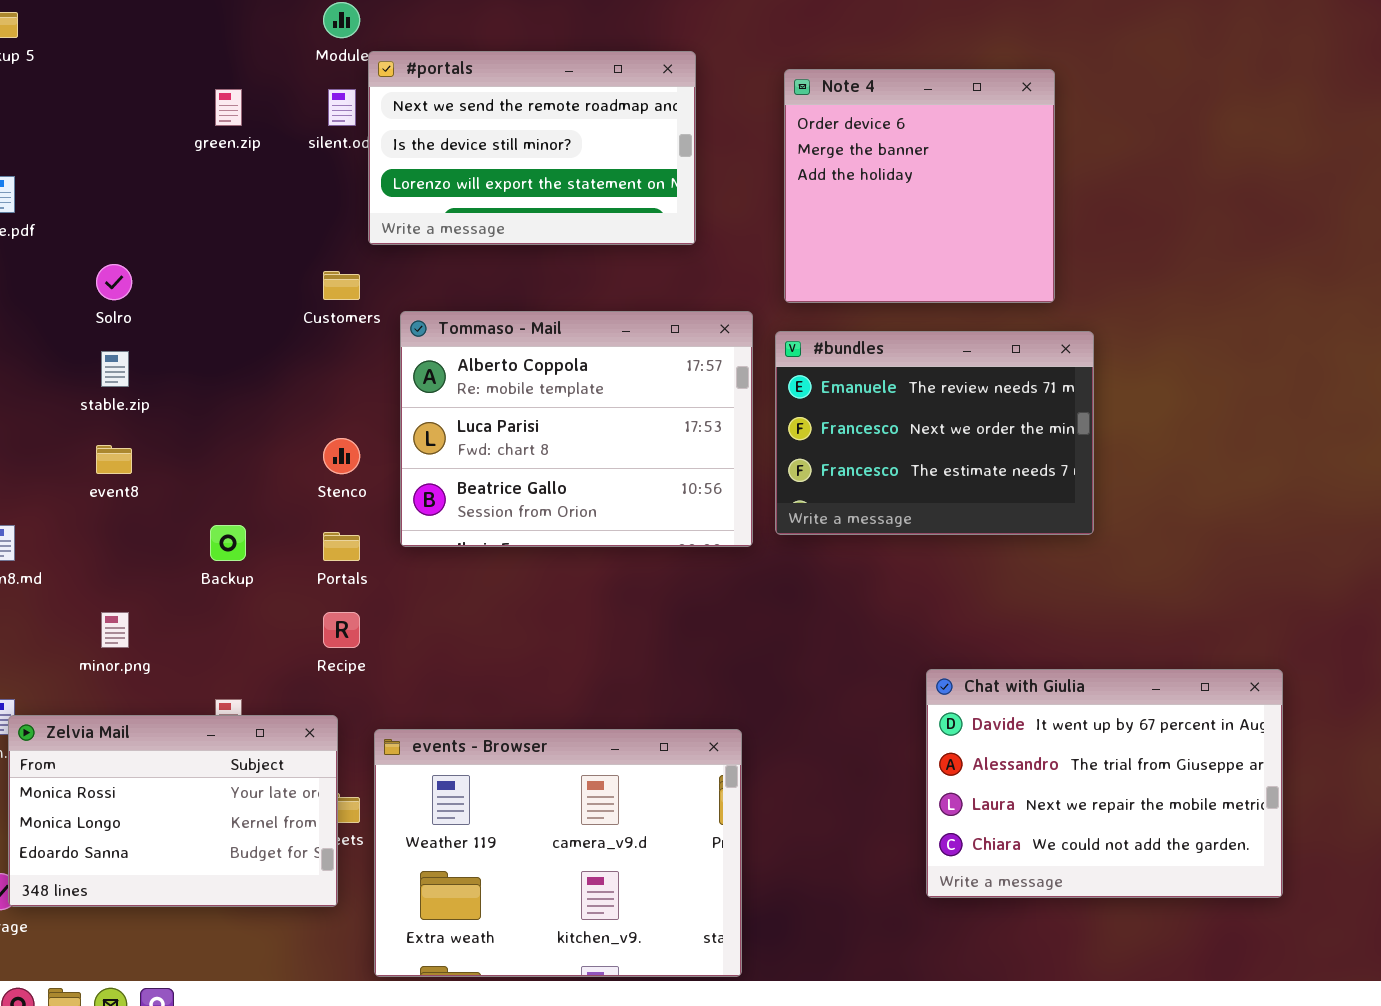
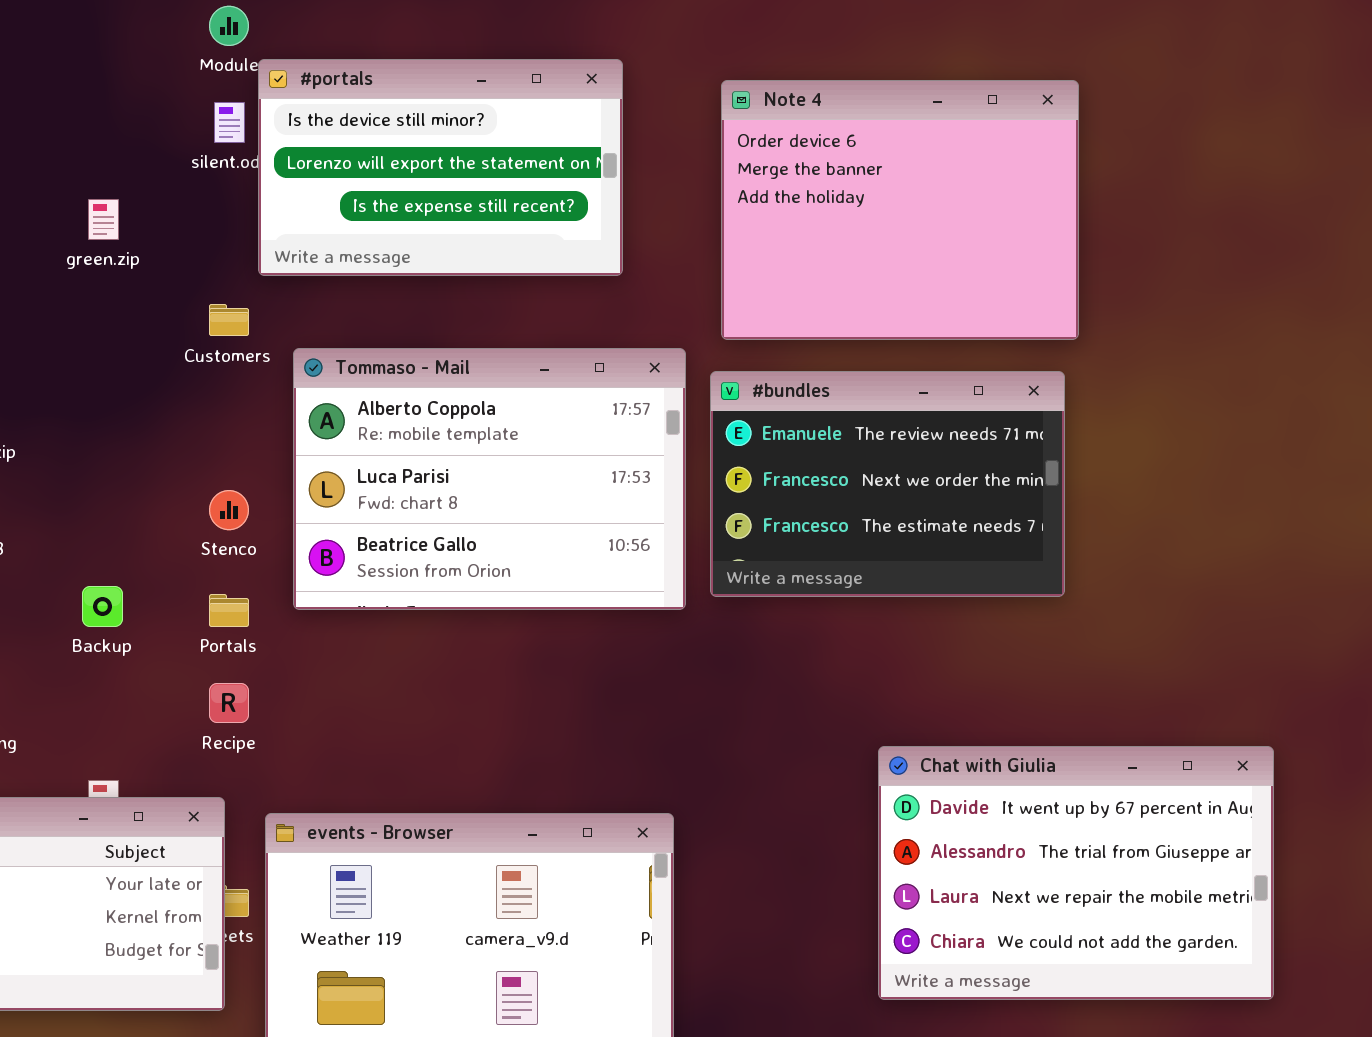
#portals: [368,51,696,245] -> [258,59,623,276], scrolled down 1 row
Note 4: [784,69,1055,303] -> [721,80,1079,340], resized
green.zip: [215,89,242,126] -> [88,199,119,240], moved

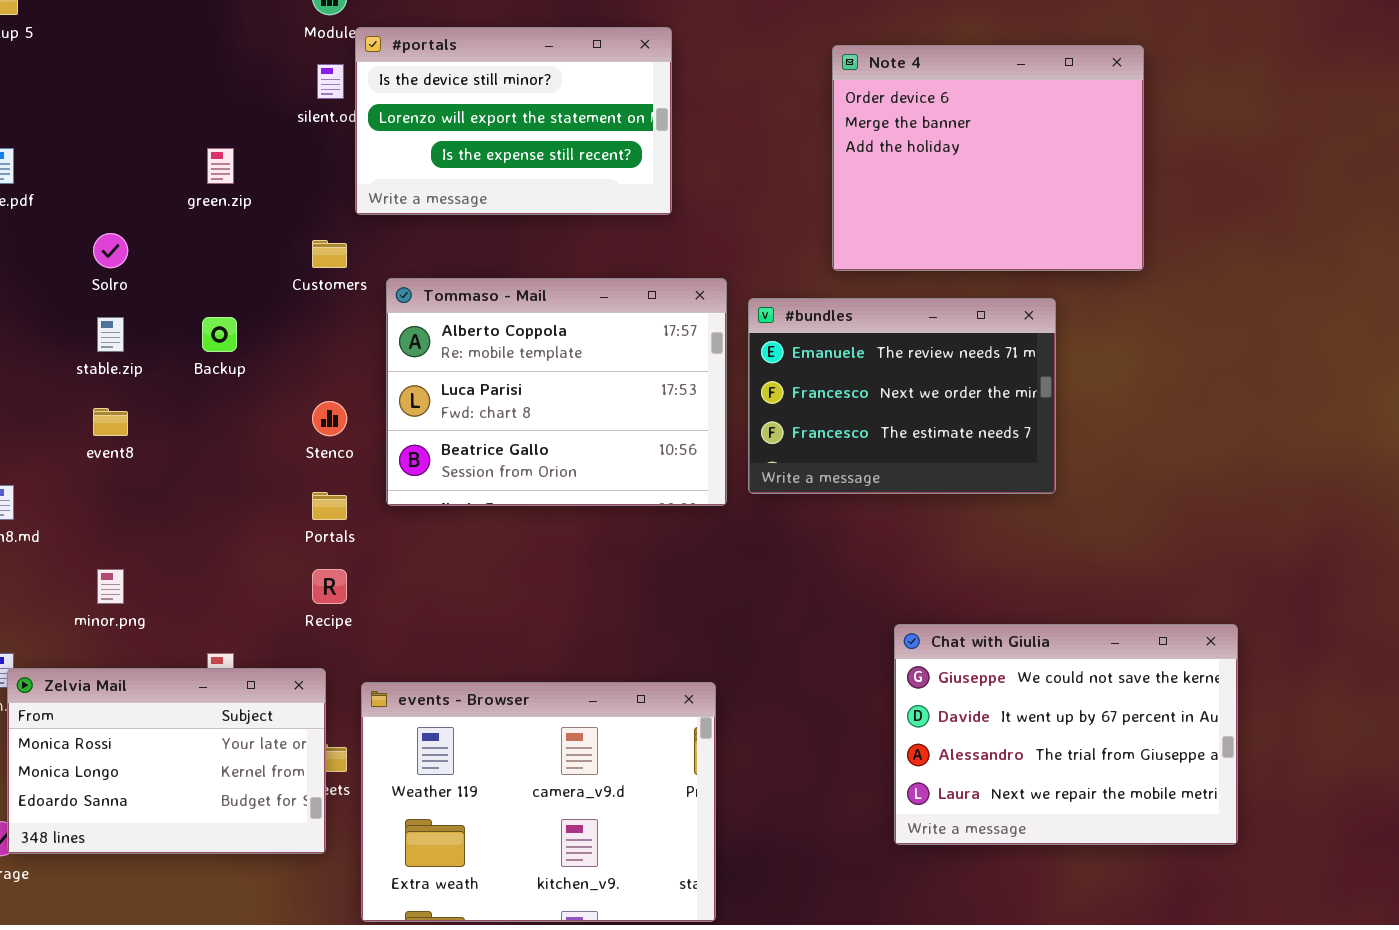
Note 4: [721,80,1079,340] -> [832,45,1144,271], moved
Backup: [82,586,123,627] -> [202,317,237,352], moved
Chat with Giulia: [878,746,1274,1000] -> [894,624,1238,845], scrolled up 1 row

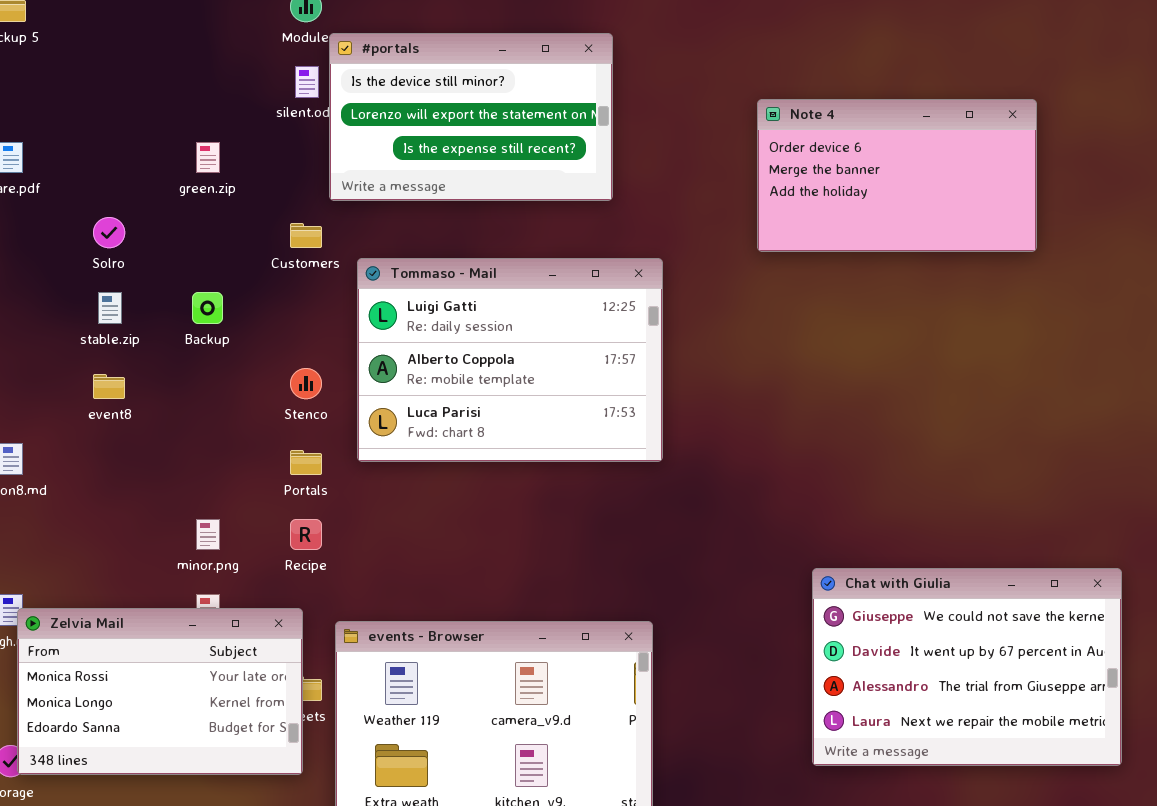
Note 4: [832,45,1144,271] -> [757,99,1037,252], resized
Tommaso - Mail: [386,278,727,506] -> [357,258,663,462], scrolled up 1 row
#bundles: [748,298,1056,494] -> none, closed
minor.png: [97,569,124,604] -> [196,519,220,550], moved

